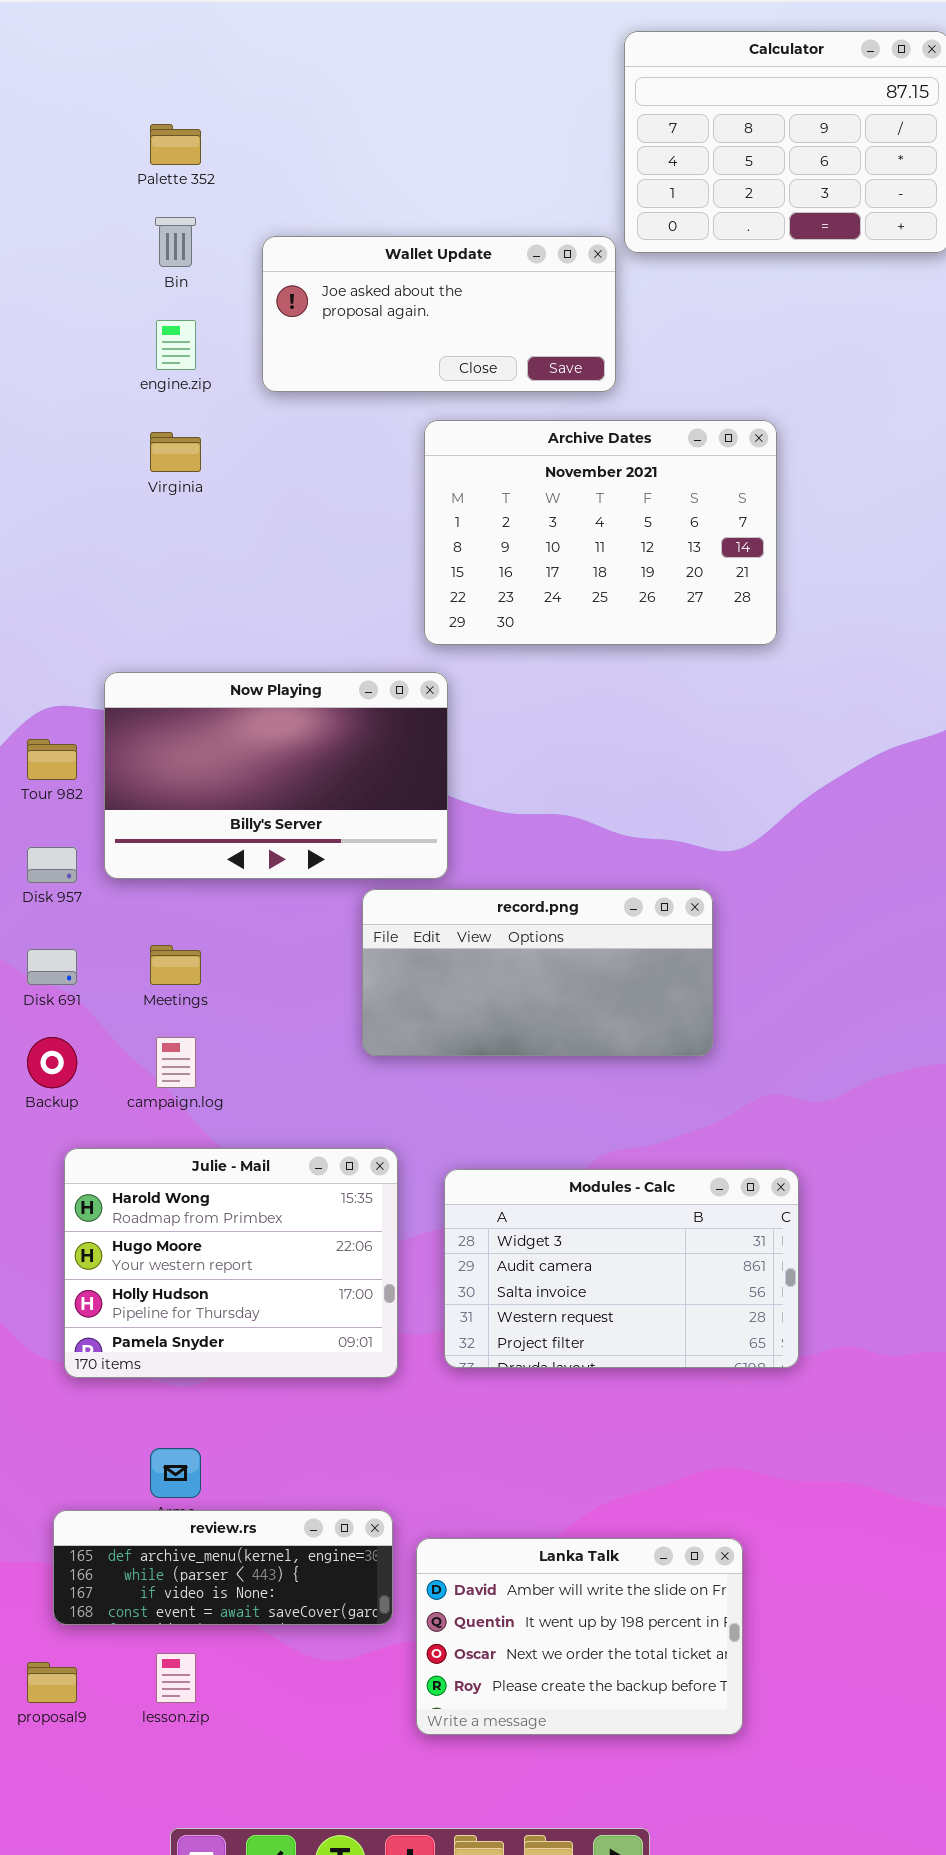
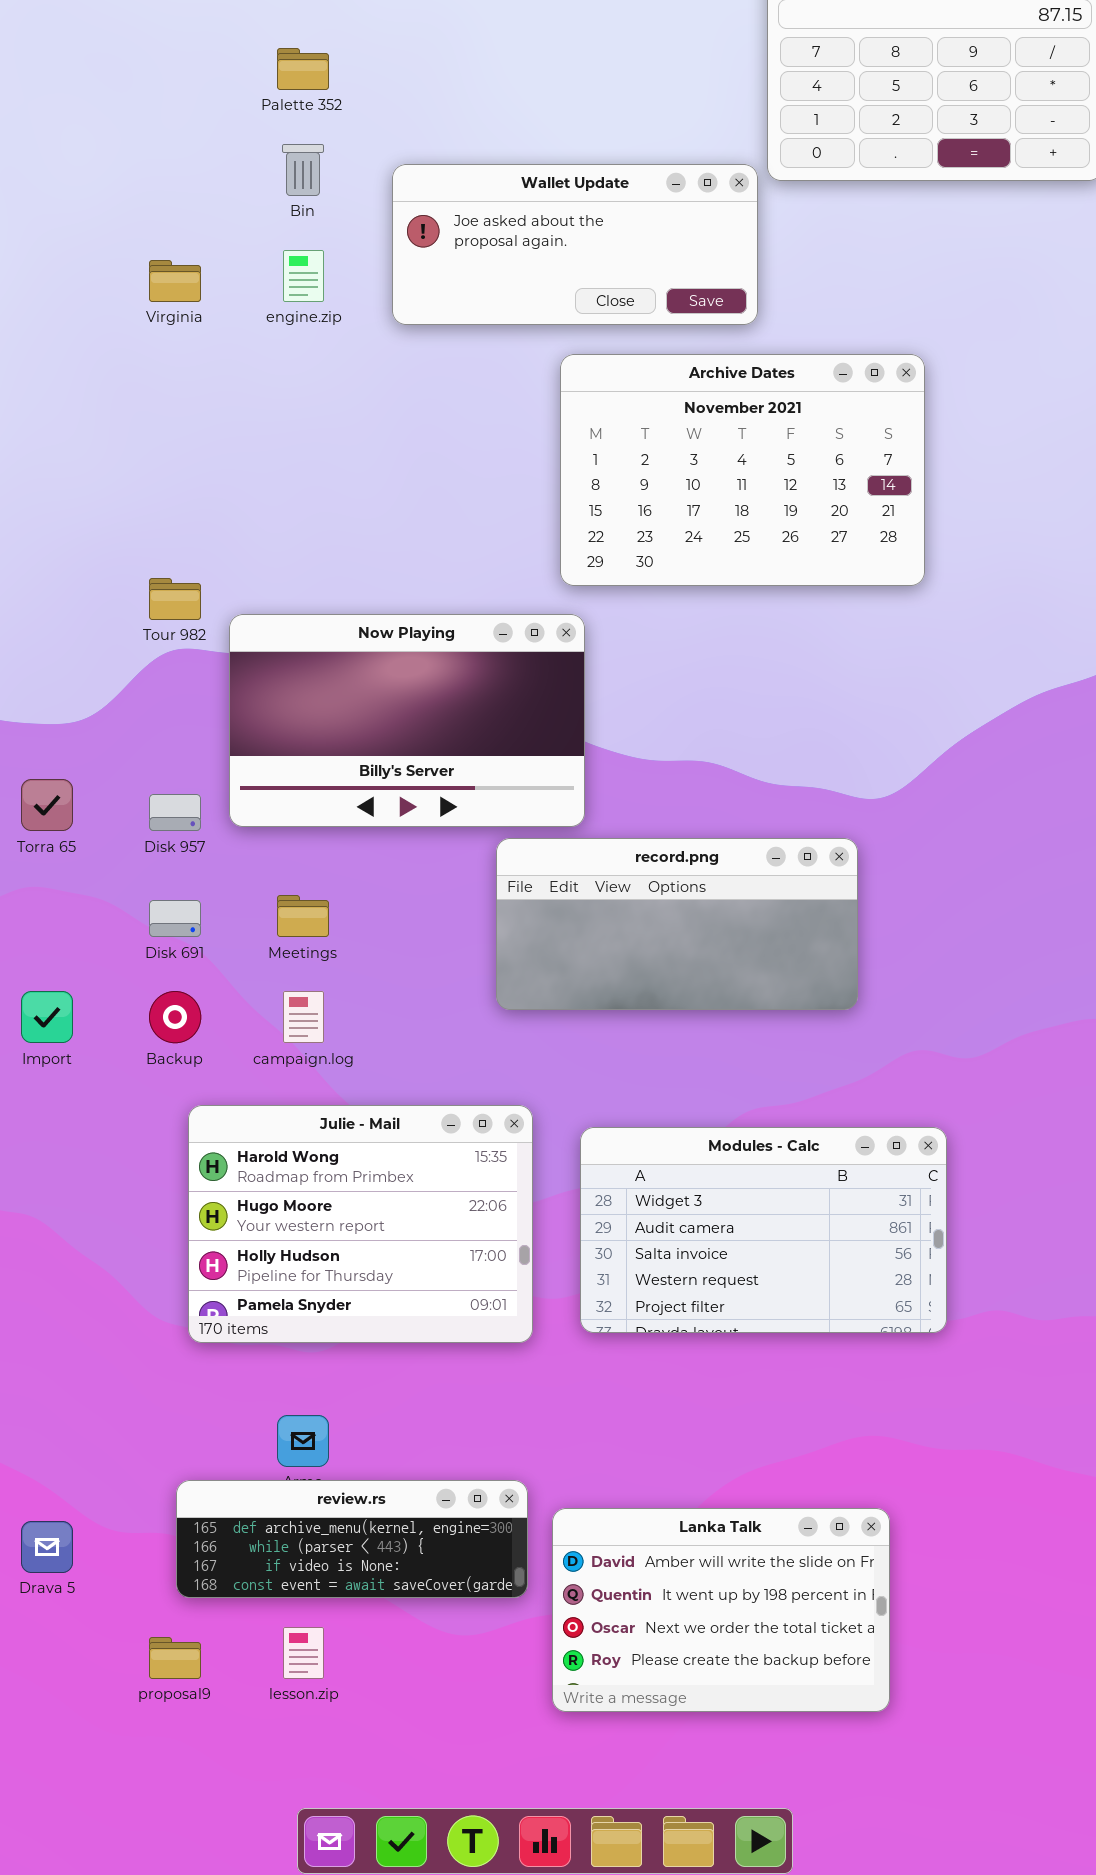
Virginia: [150,432,201,472] -> [149,260,201,302], moved
Tour 982: [27,739,77,780] -> [149,578,201,620], moved

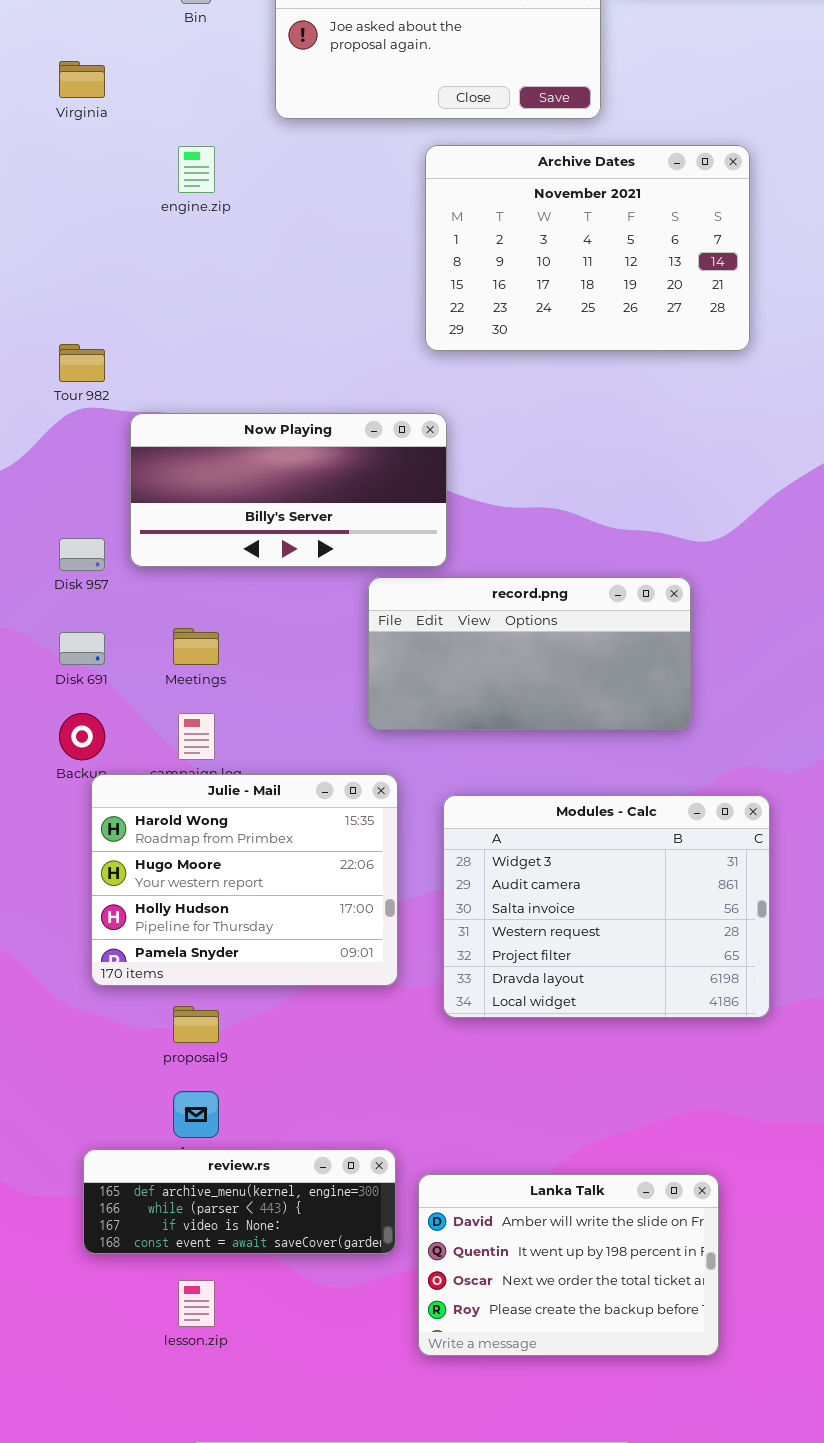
engine.zip: [283,250,324,302] -> [178,146,215,193], moved
Now Playing: [229,614,585,827] -> [130,413,447,567], resized
Julie - Mail: [188,1105,533,1343] -> [91,774,398,986], moved
Modules - Calc: [580,1127,947,1333] -> [443,795,770,1018], resized
proposal9: [149,1637,201,1679] -> [173,1006,219,1043], moved

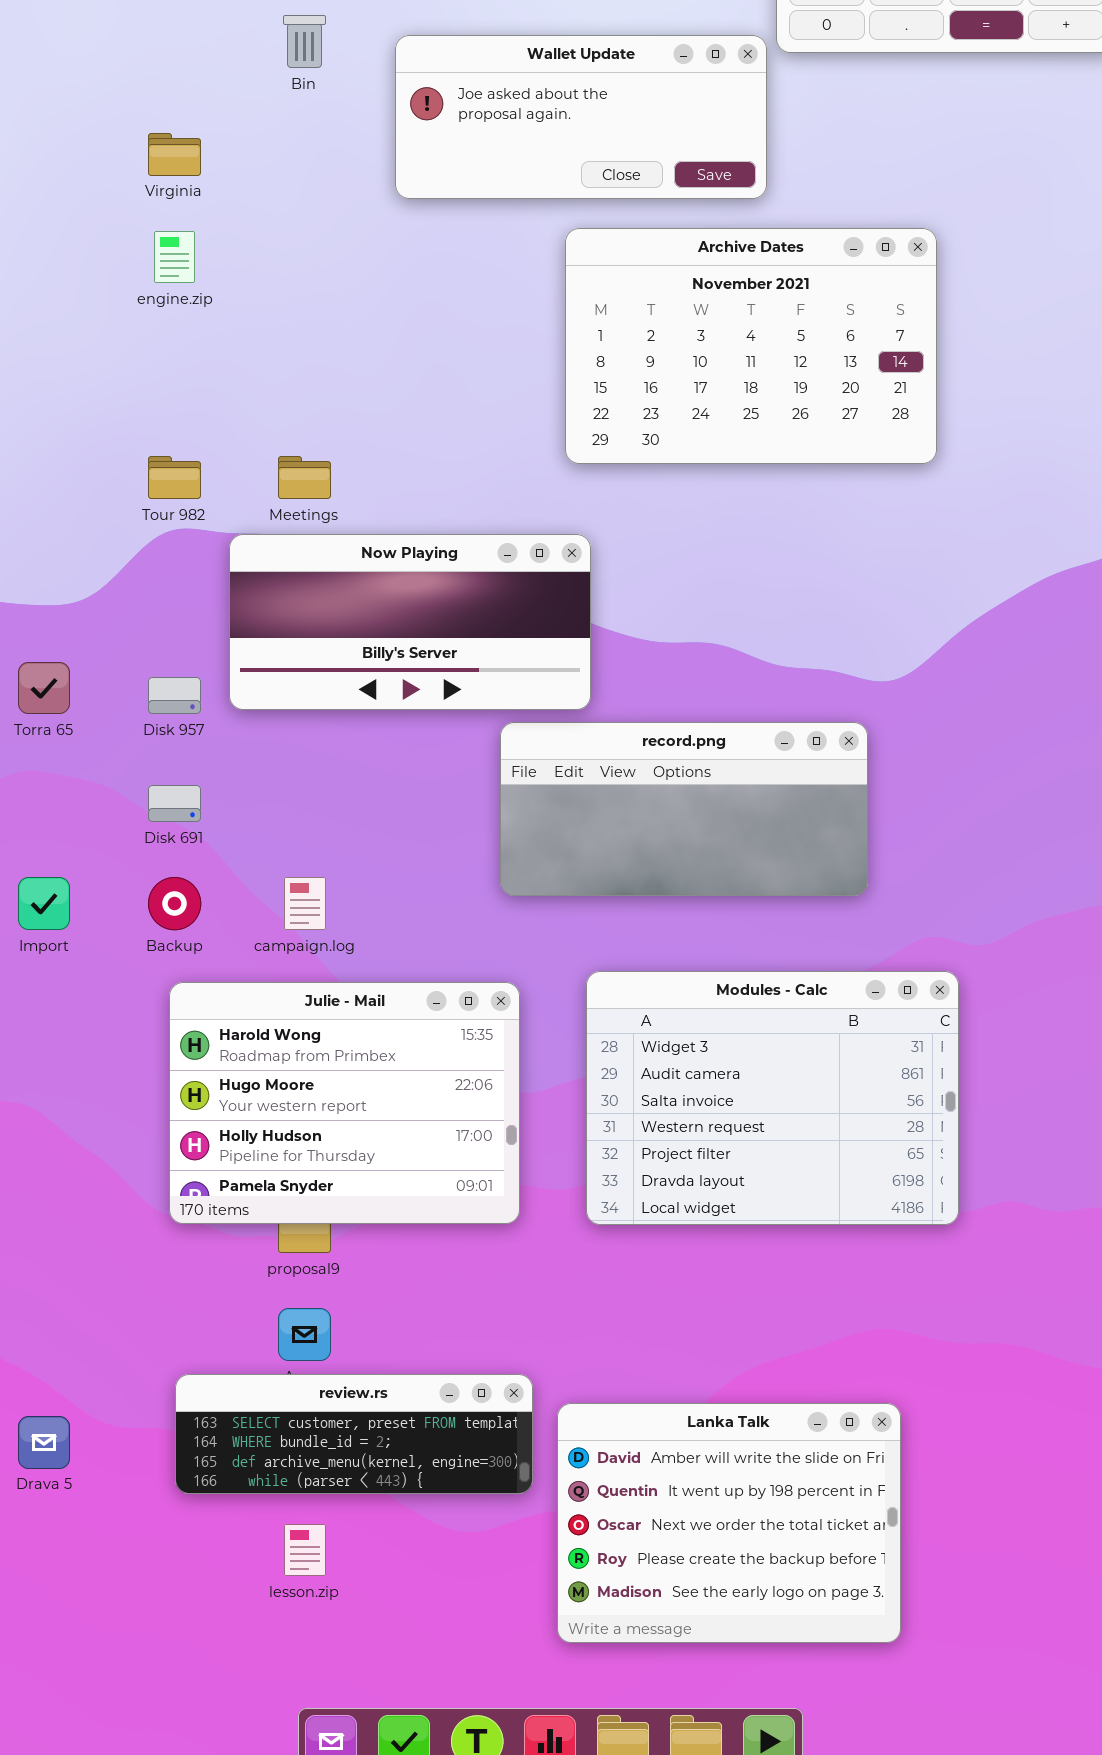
engine.zip: [178,146,215,193] -> [154,231,195,283], moved
Meetings: [173,628,219,665] -> [278,456,331,499], moved
Julie - Mail: [91,774,398,986] -> [169,982,520,1224], moved
review.rs: [83,1149,396,1254] -> [175,1374,533,1494], scrolled up 2 rows
Lanka Talk: [418,1174,719,1356] -> [557,1403,901,1643], resized

